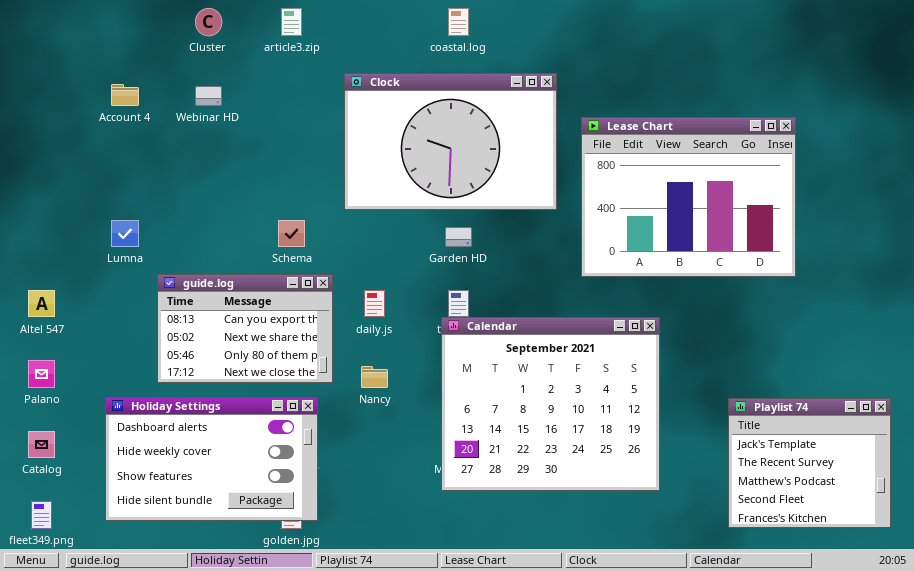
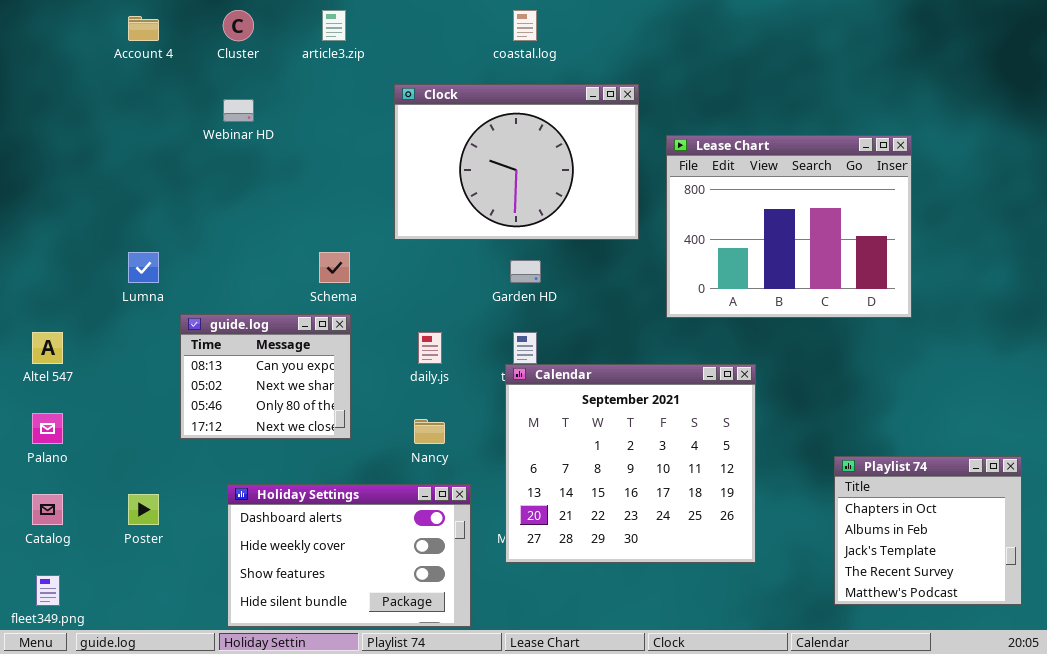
Account 4: [111,84,139,106] -> [128,16,159,41], moved
guide.log: [157,274,333,383] -> [180,314,351,439], resized
Holiday Settings: [105,397,318,521] -> [227,484,471,627], moved
Playlist 74: [728,398,891,528] -> [834,456,1022,605], scrolled up 2 rows

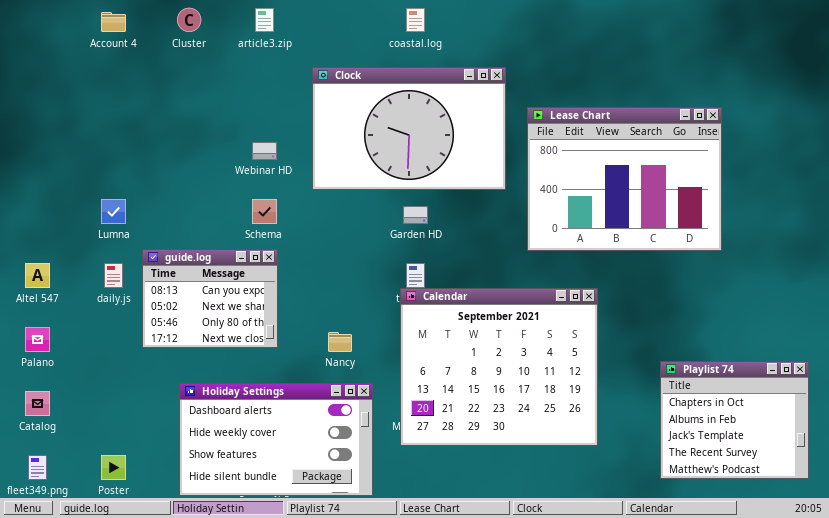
Webinar HD: [223,99,254,122] -> [252,142,277,160], moved
daily.js: [418,332,442,364] -> [104,263,123,288], moved
Poster: [128,494,159,525] -> [101,455,126,480], moved

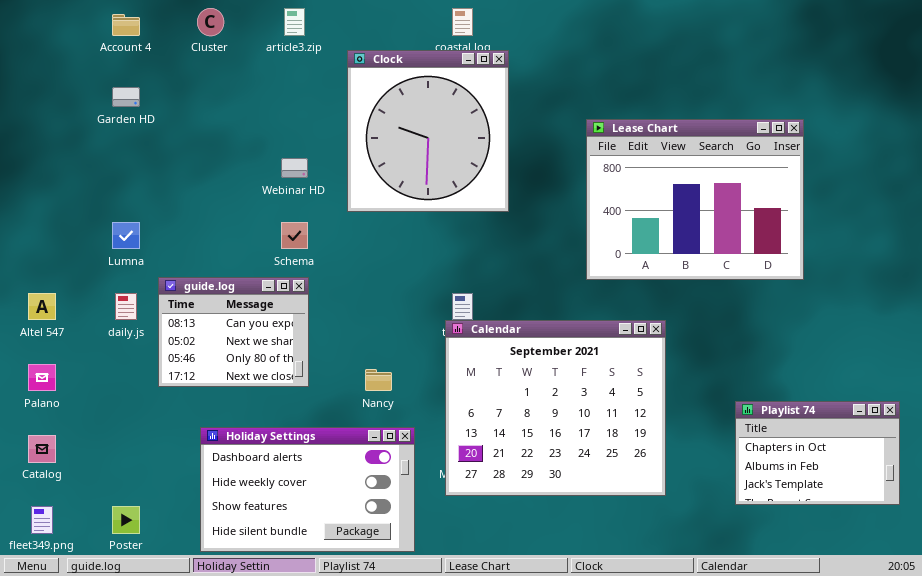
Clock: [312,67,506,190] -> [347,50,509,212], resized
Garden HD: [403,206,428,224] -> [112,87,140,107], moved
Playlist 74: [660,361,809,479] -> [735,401,900,505], resized

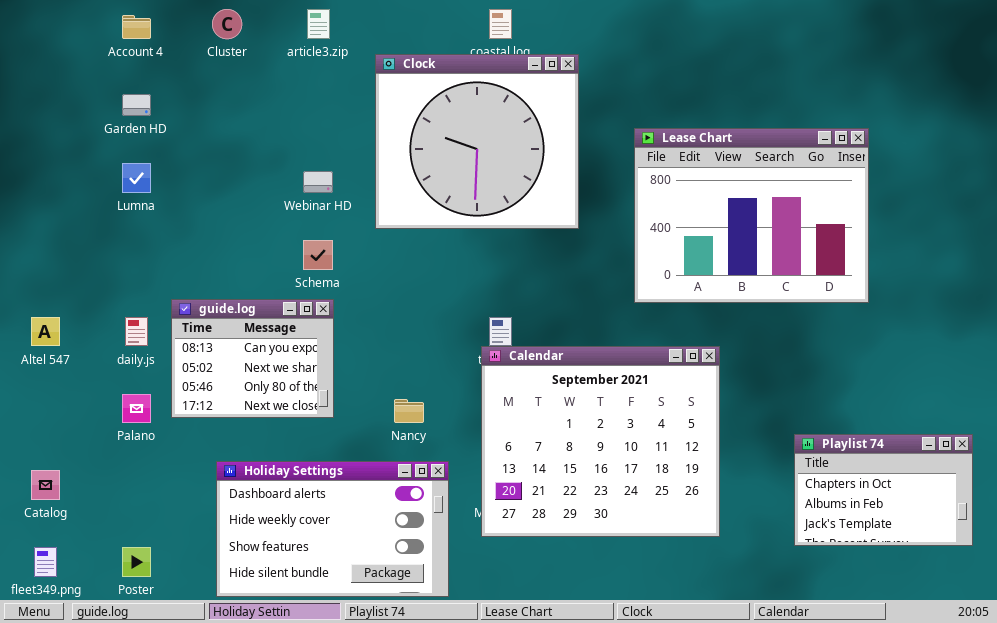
Clock: [347,50,509,212] -> [375,54,579,229], resized
Lumna: [112,222,140,249] -> [122,163,151,193], moved
Palano: [28,364,56,391] -> [122,394,151,423], moved

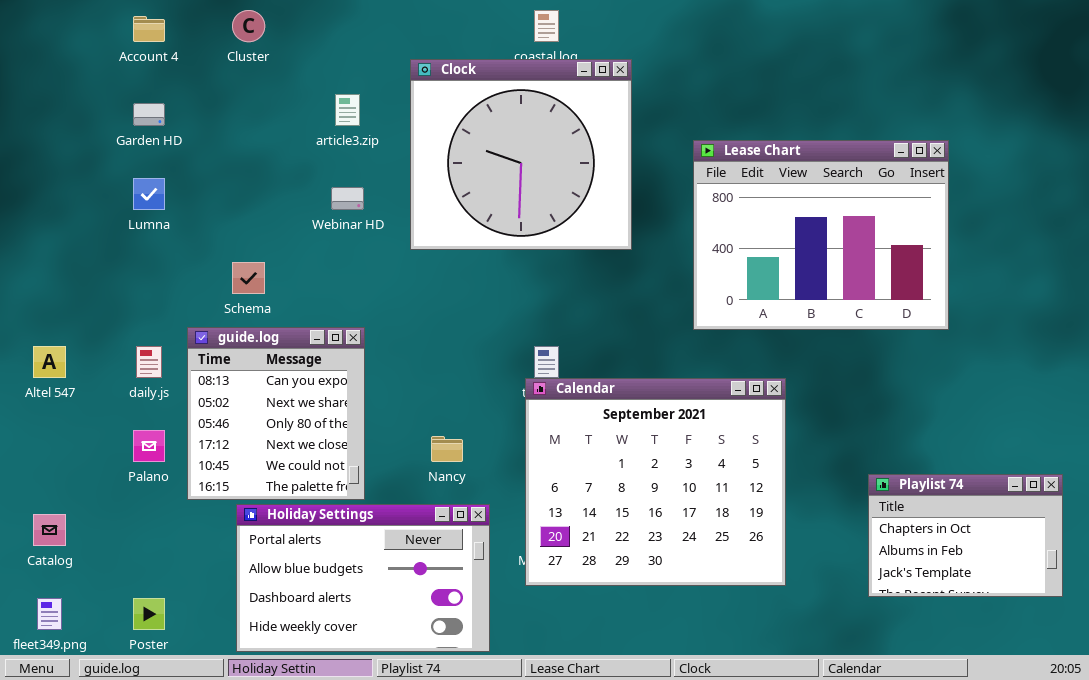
article3.zip: [307,9,330,39] -> [335,94,360,126], moved
Schema: [303,240,333,270] -> [232,262,265,294], moved
guide.log: [171,299,334,418] -> [187,327,365,500], resized
Holiday Settings: [216,461,449,597] -> [236,504,490,652], scrolled up 2 rows

